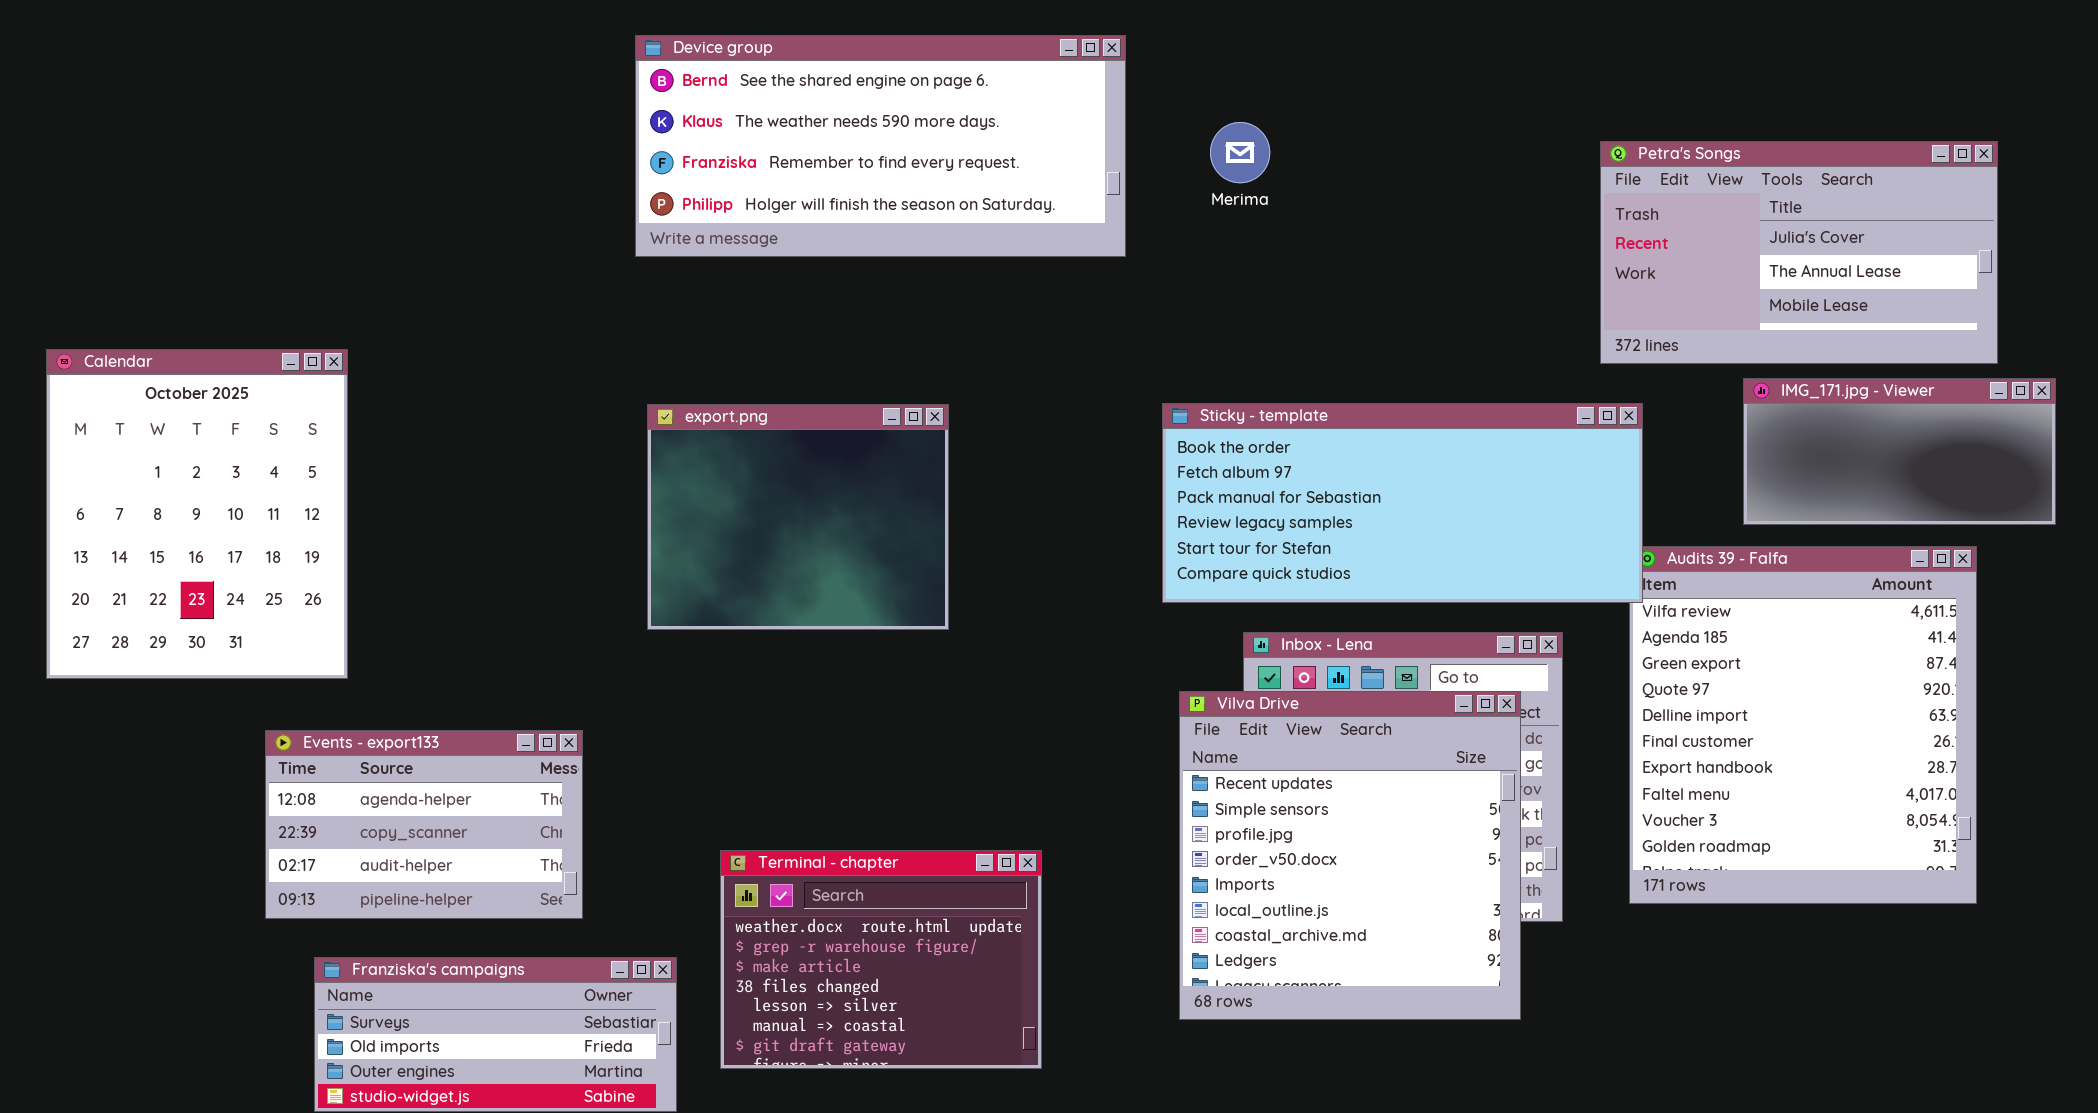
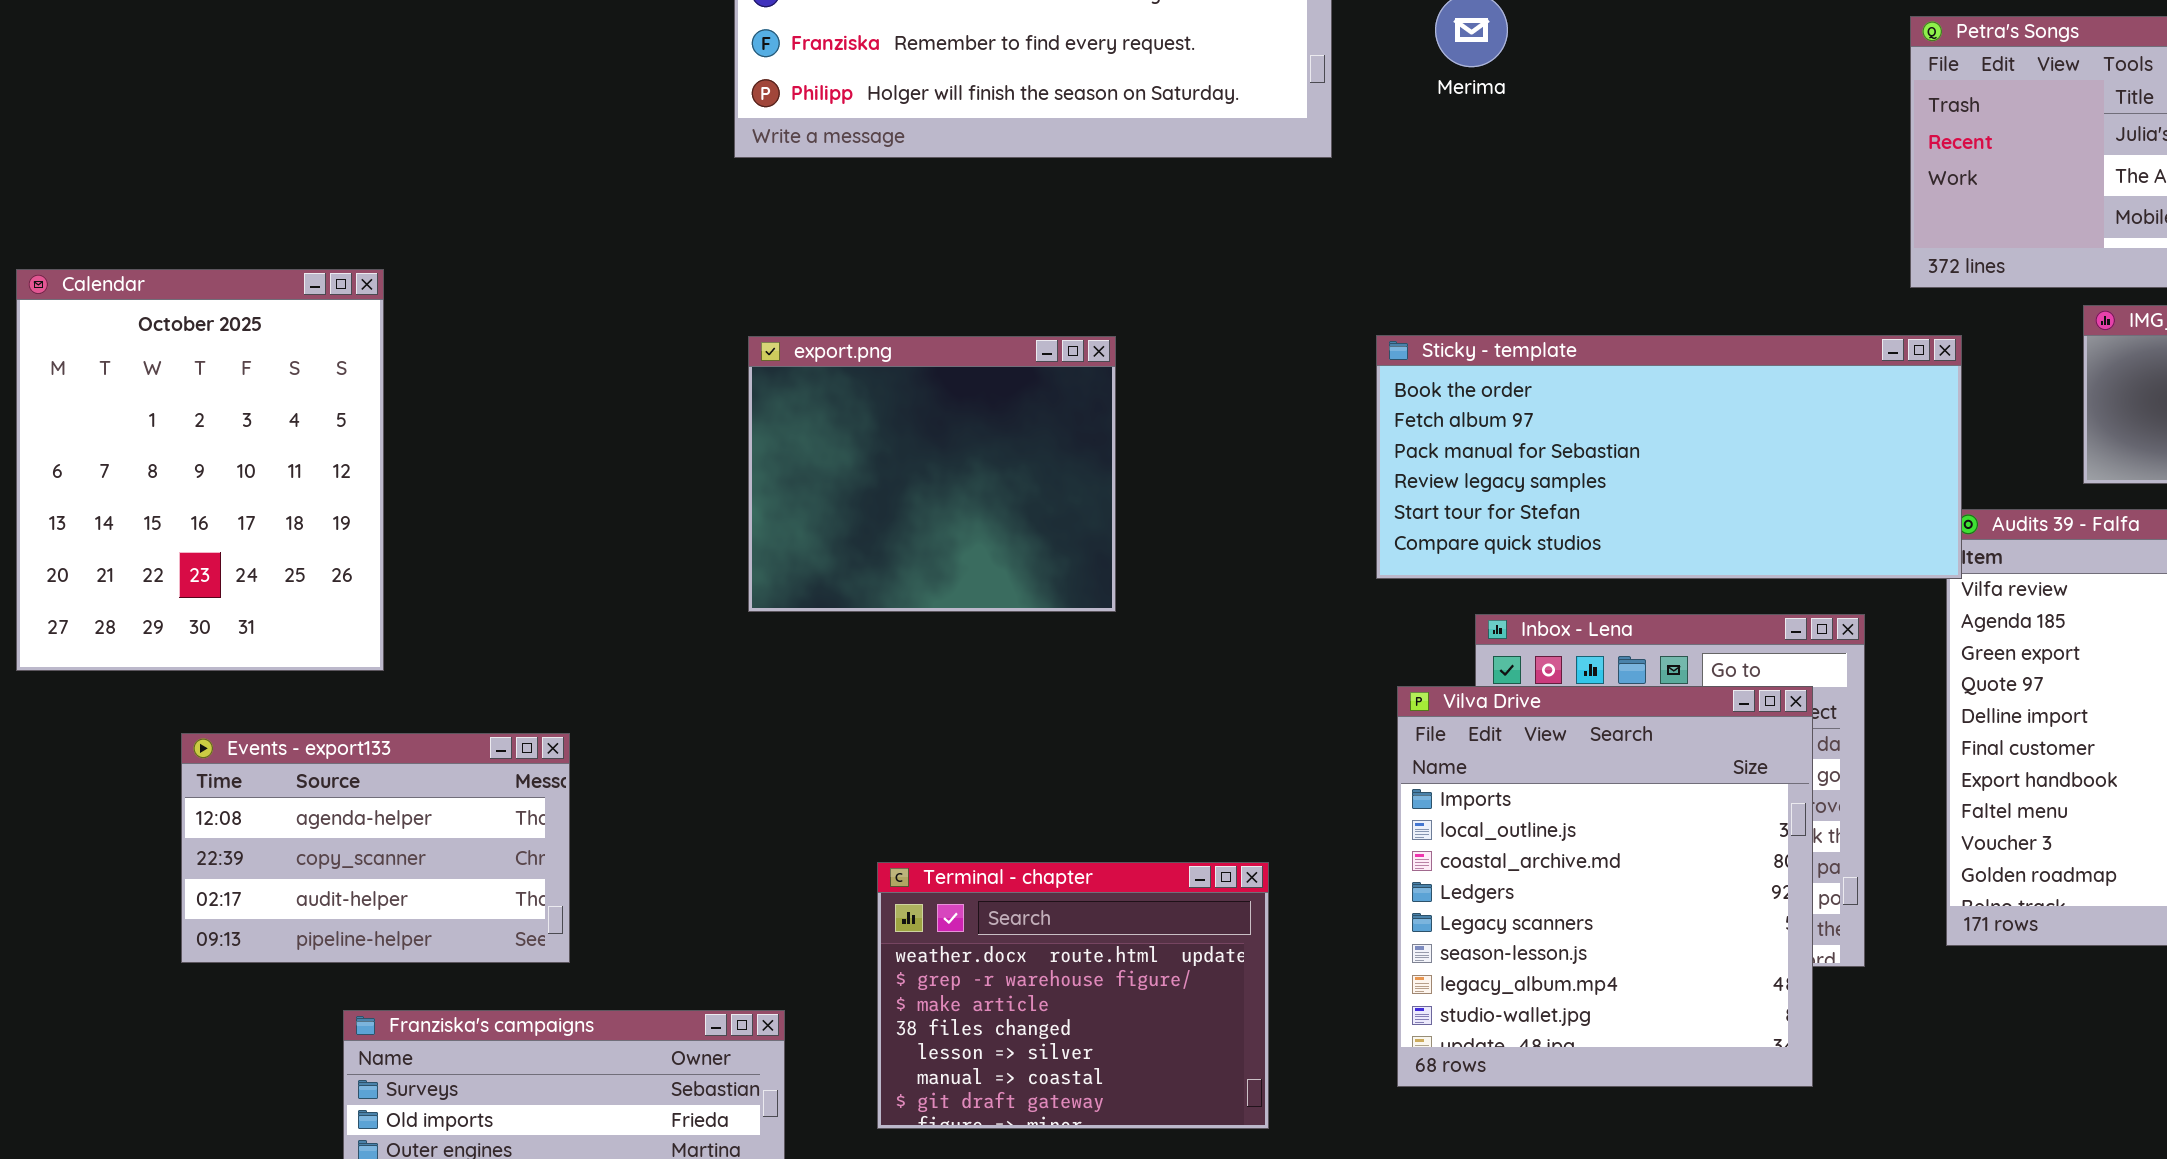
Vilva Drive: [1179,691,1521,1020] -> [1397,686,1813,1087], scrolled down 4 rows
Events - export133: [265,730,583,919] -> [181,733,570,963], moved
Terminal - chapter: [720,850,1042,1069] -> [877,862,1269,1129], moved

